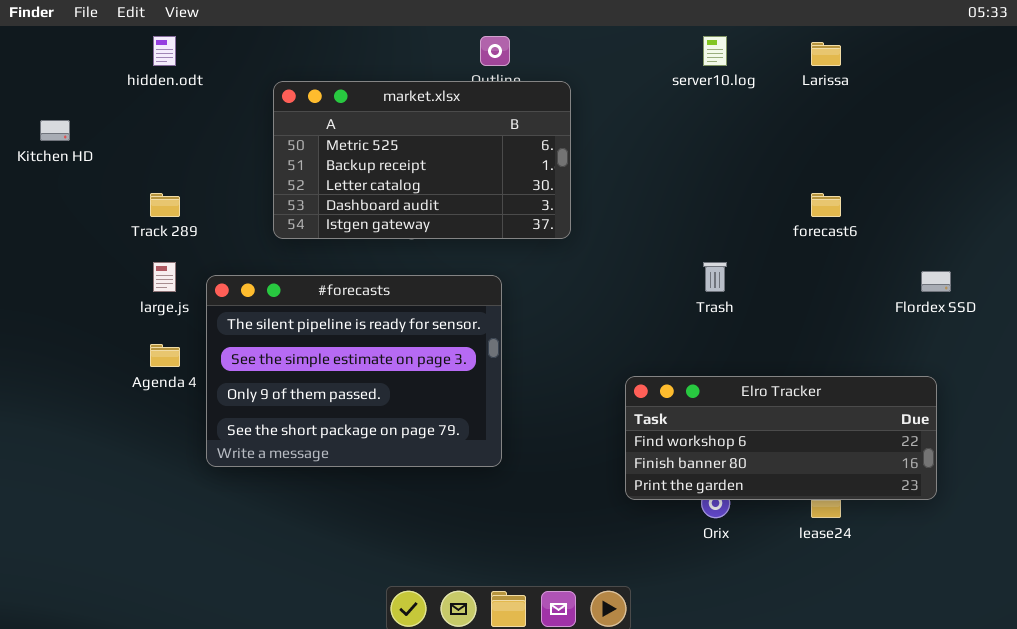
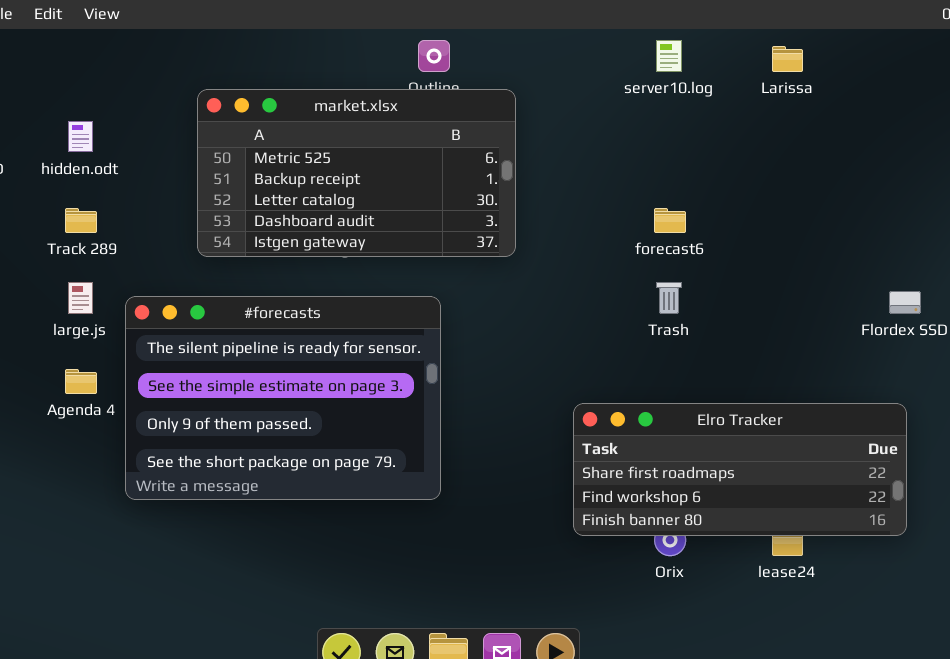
hidden.odt: [153,36,176,66] -> [68,121,93,152], moved
forecast6: [811,193,841,217] -> [654,208,686,233], moved
Elro Tracker: [625,376,937,500] -> [573,403,907,536], scrolled up 1 row

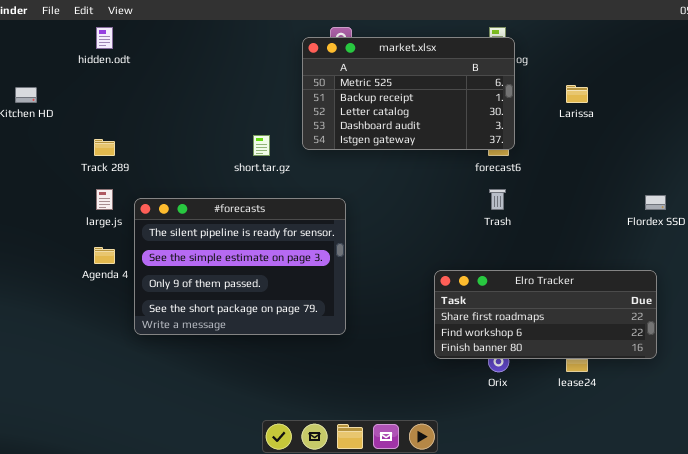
Larissa: [772,46,803,72] -> [566,85,588,103], moved
market.xlsx: [197,89,516,257] -> [302,37,515,150], moved
hidden.odt: [68,121,93,152] -> [96,27,113,49], moved

